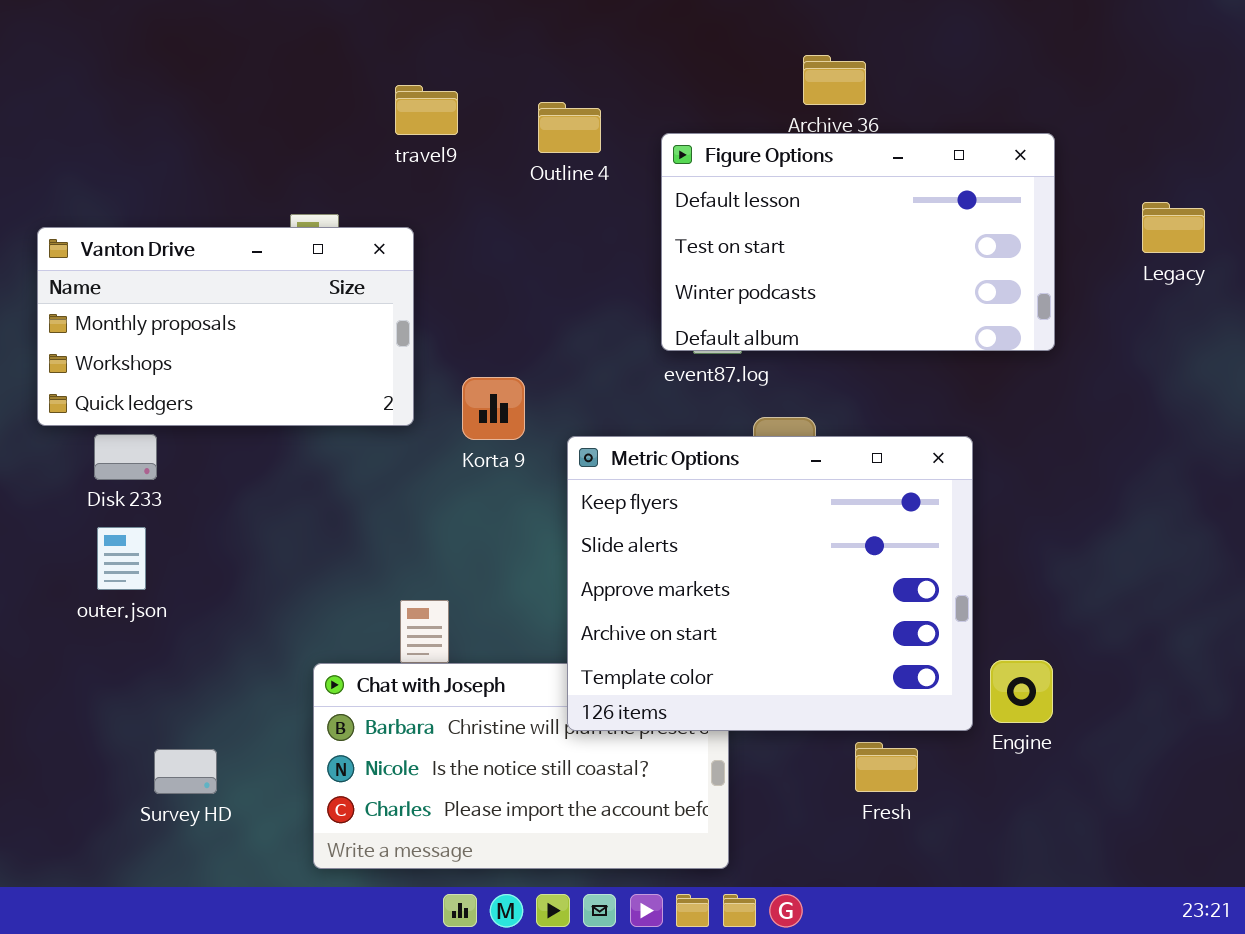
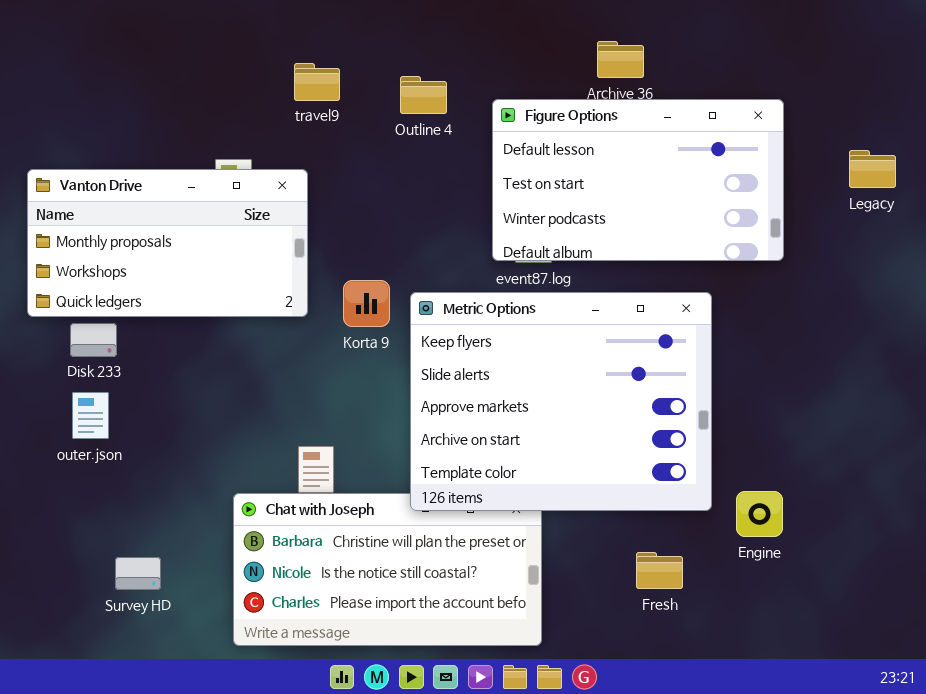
Metric Options: [567,436,973,731] -> [410,292,712,511], moved

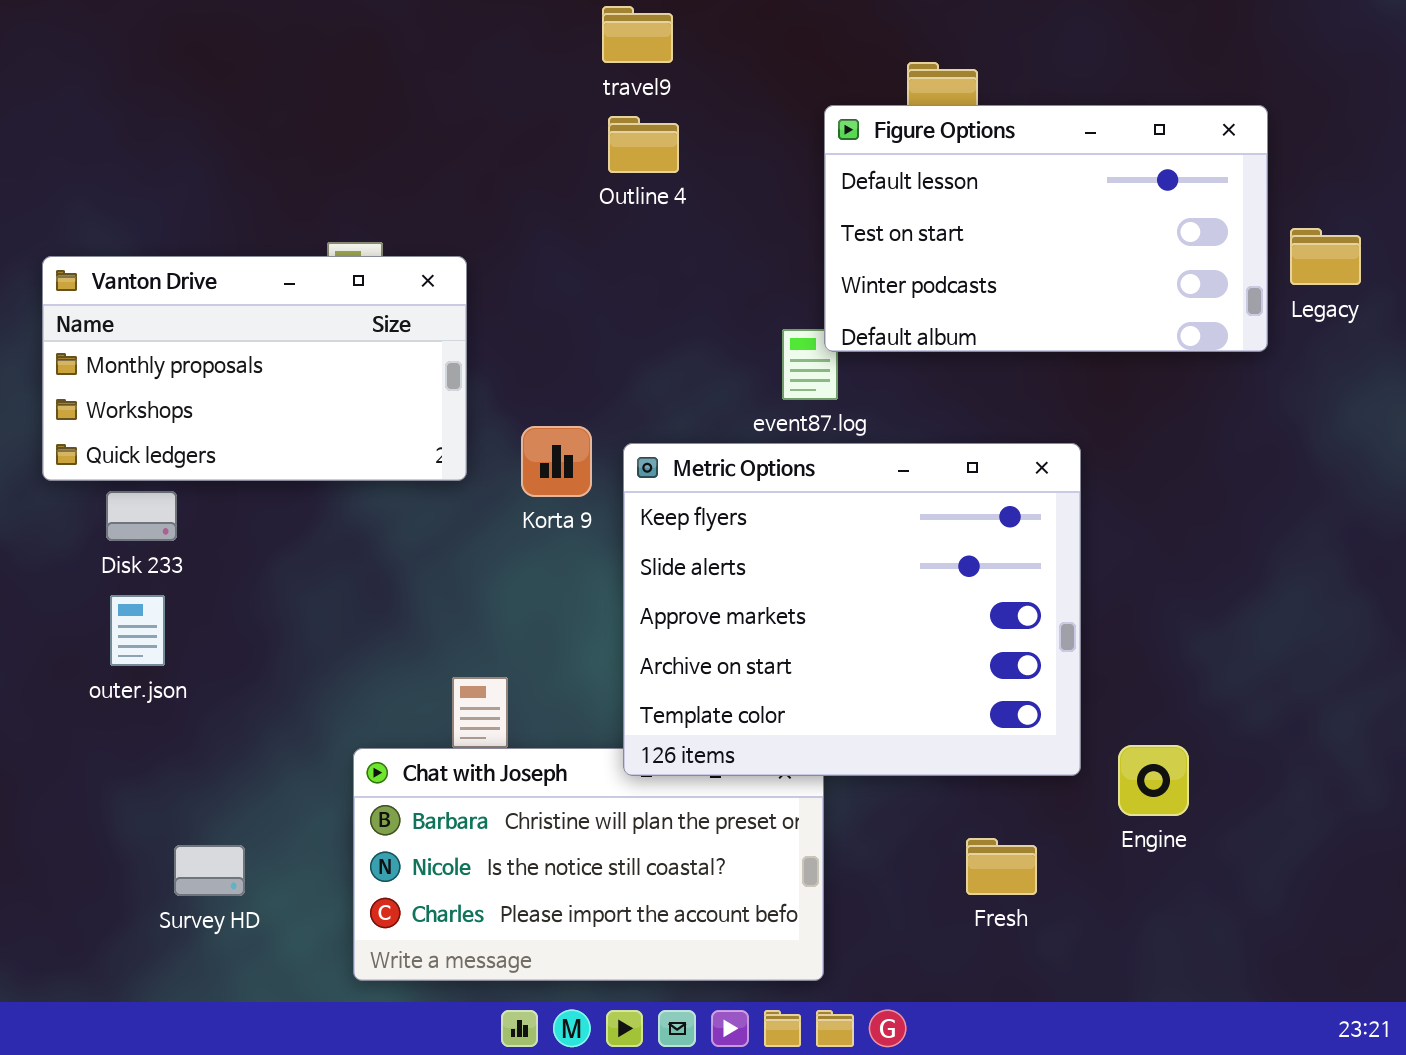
travel9: [294,63,340,101] -> [602,6,673,63], moved
Figure Options: [492,99,784,261] -> [824,105,1268,352], moved

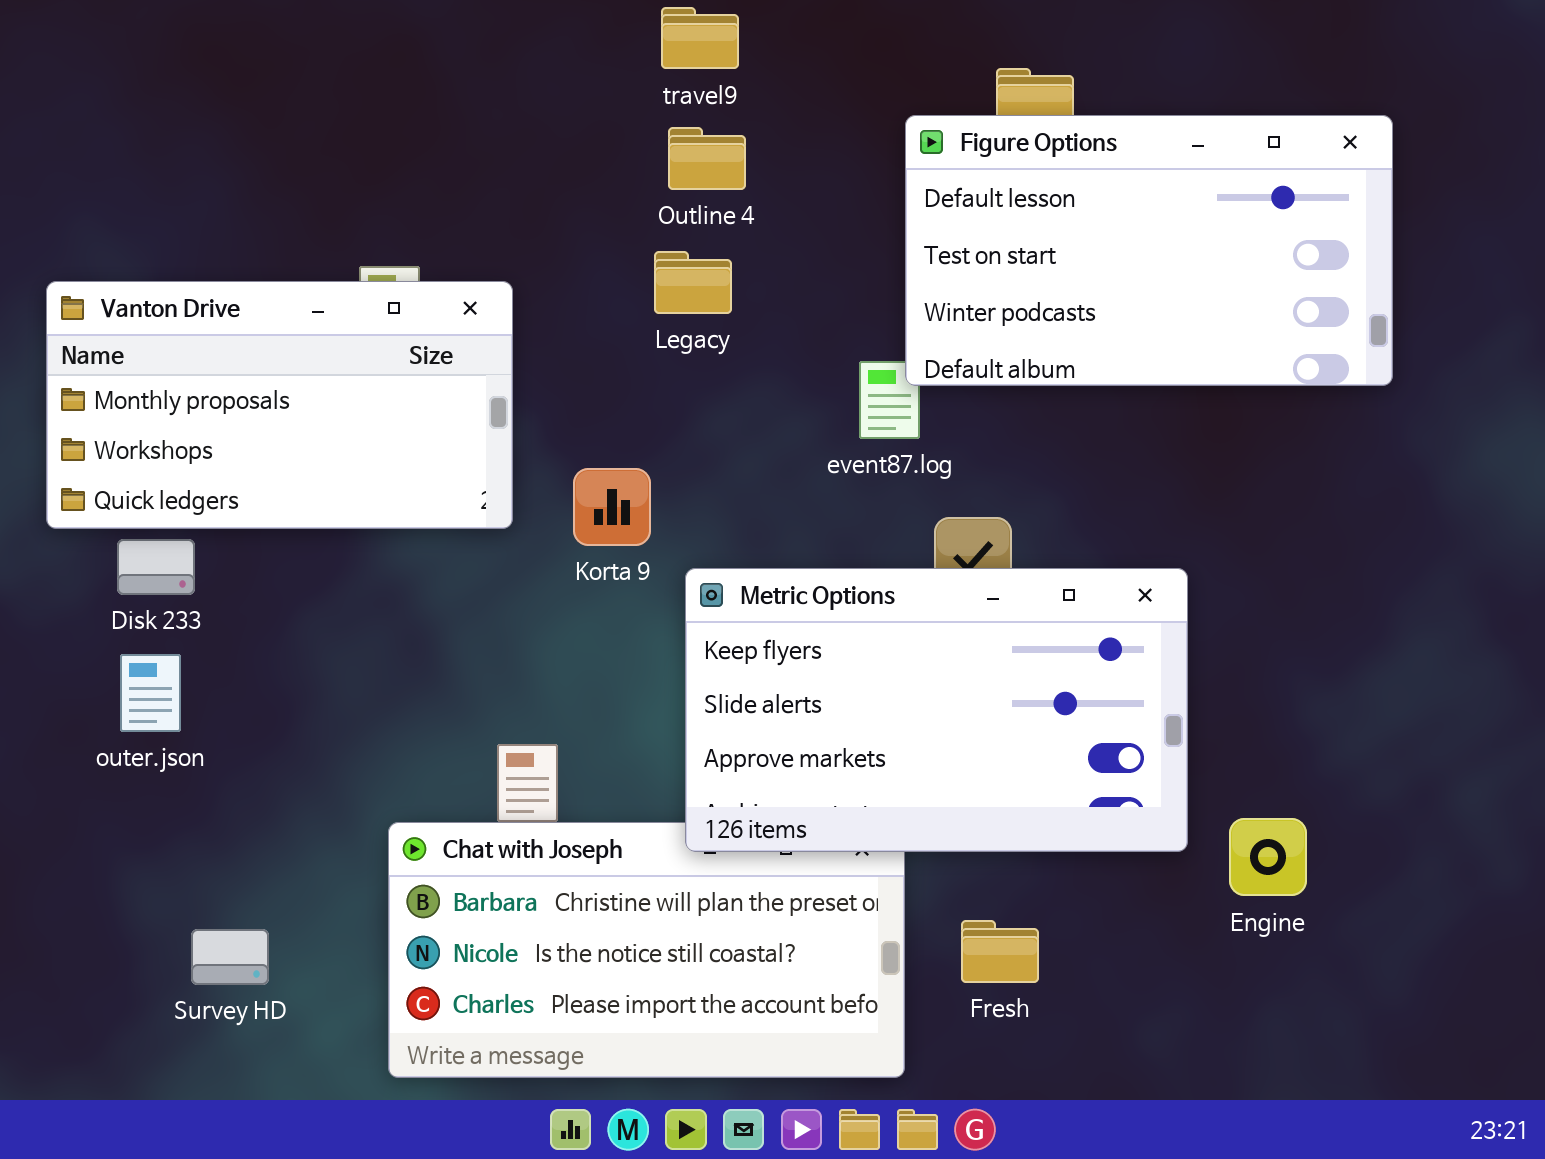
Legacy: [1290,228,1361,285] -> [654,251,732,314], moved
Metric Options: [623,443,1081,776] -> [685,568,1188,852], resized
Fresh: [966,838,1037,895] -> [961,920,1039,983], moved

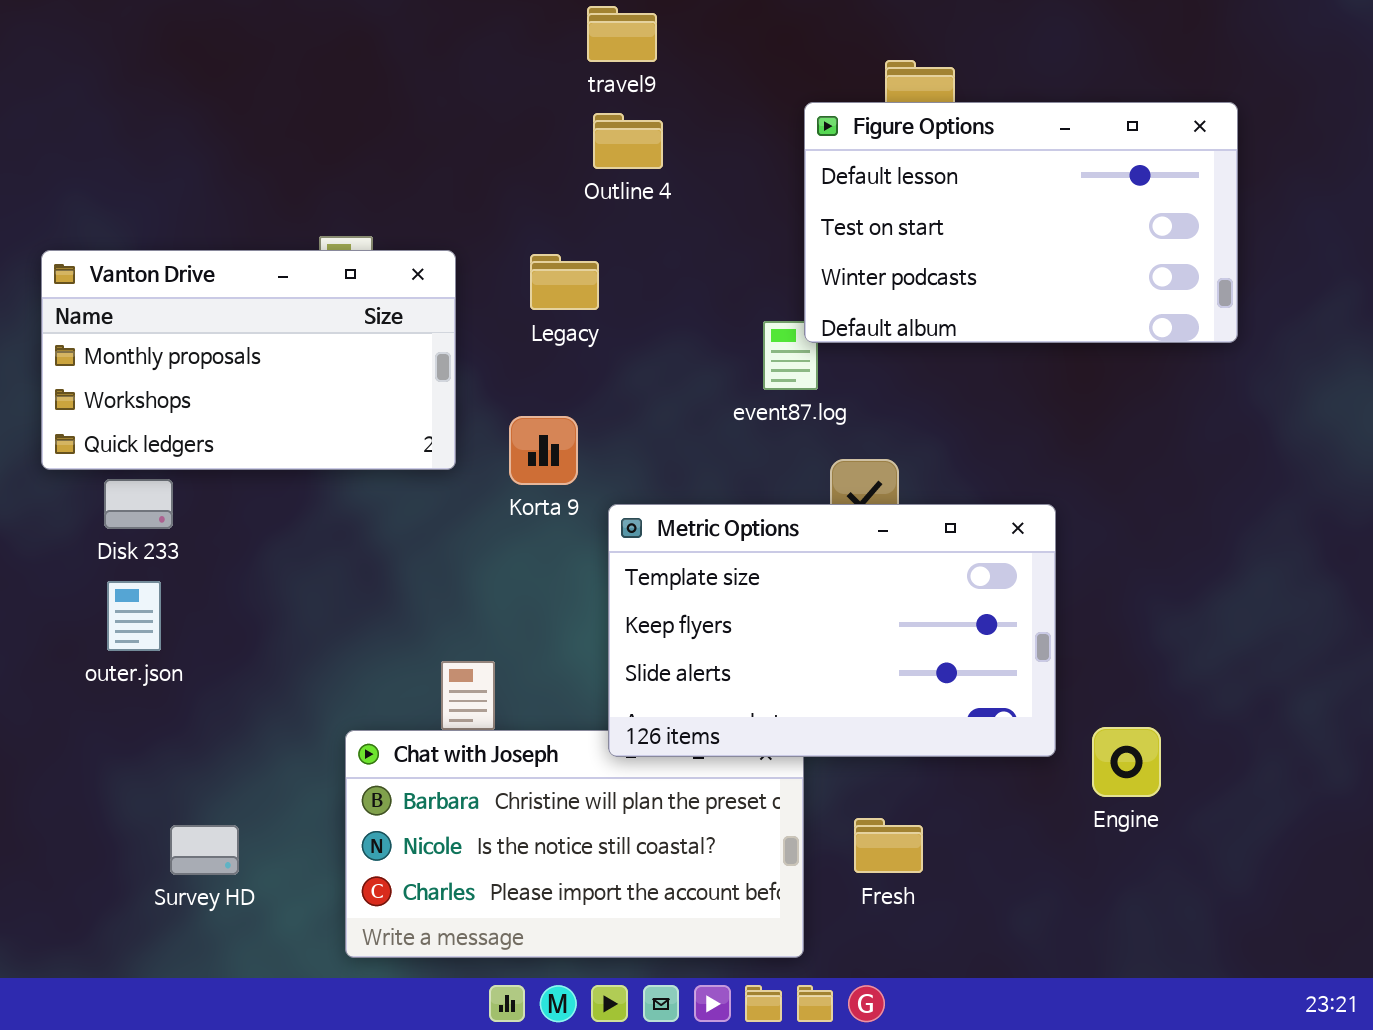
Legacy: [654,251,732,314] -> [530,254,599,310], moved
Metric Options: [685,568,1188,852] -> [608,504,1056,757], scrolled up 1 row

